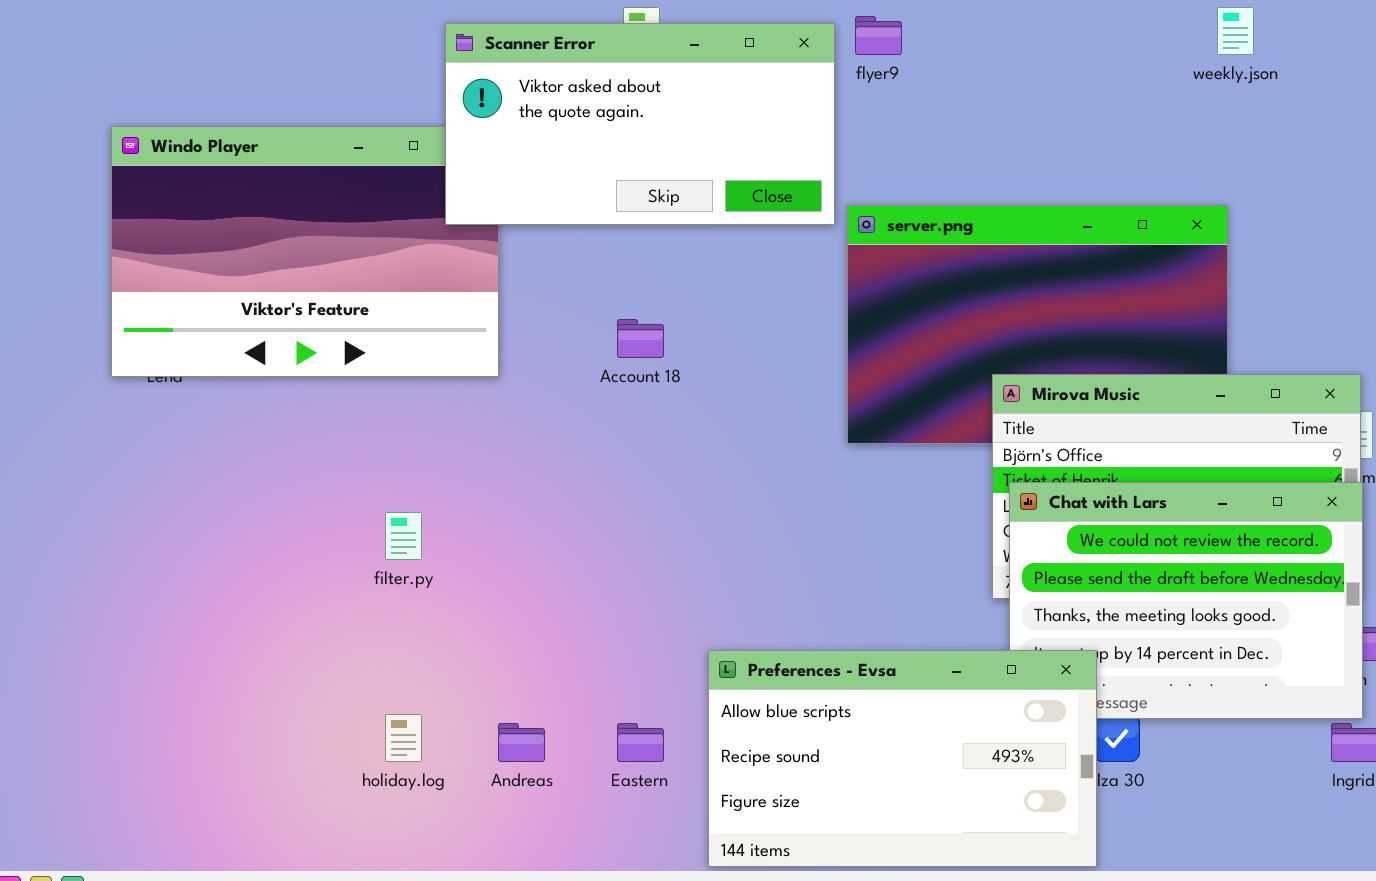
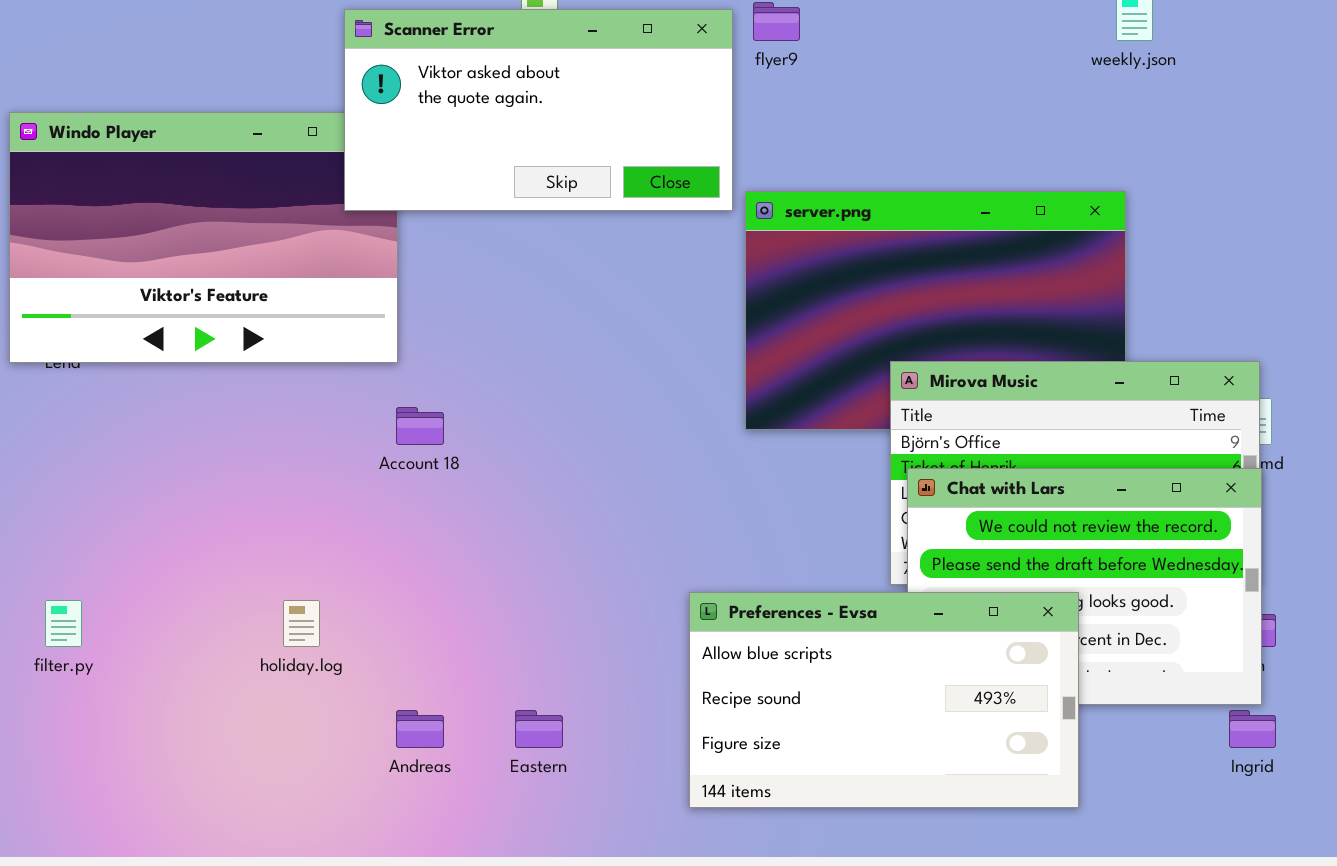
Account 18: [617,319,664,358] -> [396,407,444,445], moved
filter.py: [385,512,422,560] -> [45,600,82,647], moved
Preferences - Evsa: [708,650,1097,867] -> [689,592,1079,808], moved
holiday.log: [385,714,422,762] -> [283,600,320,647], moved

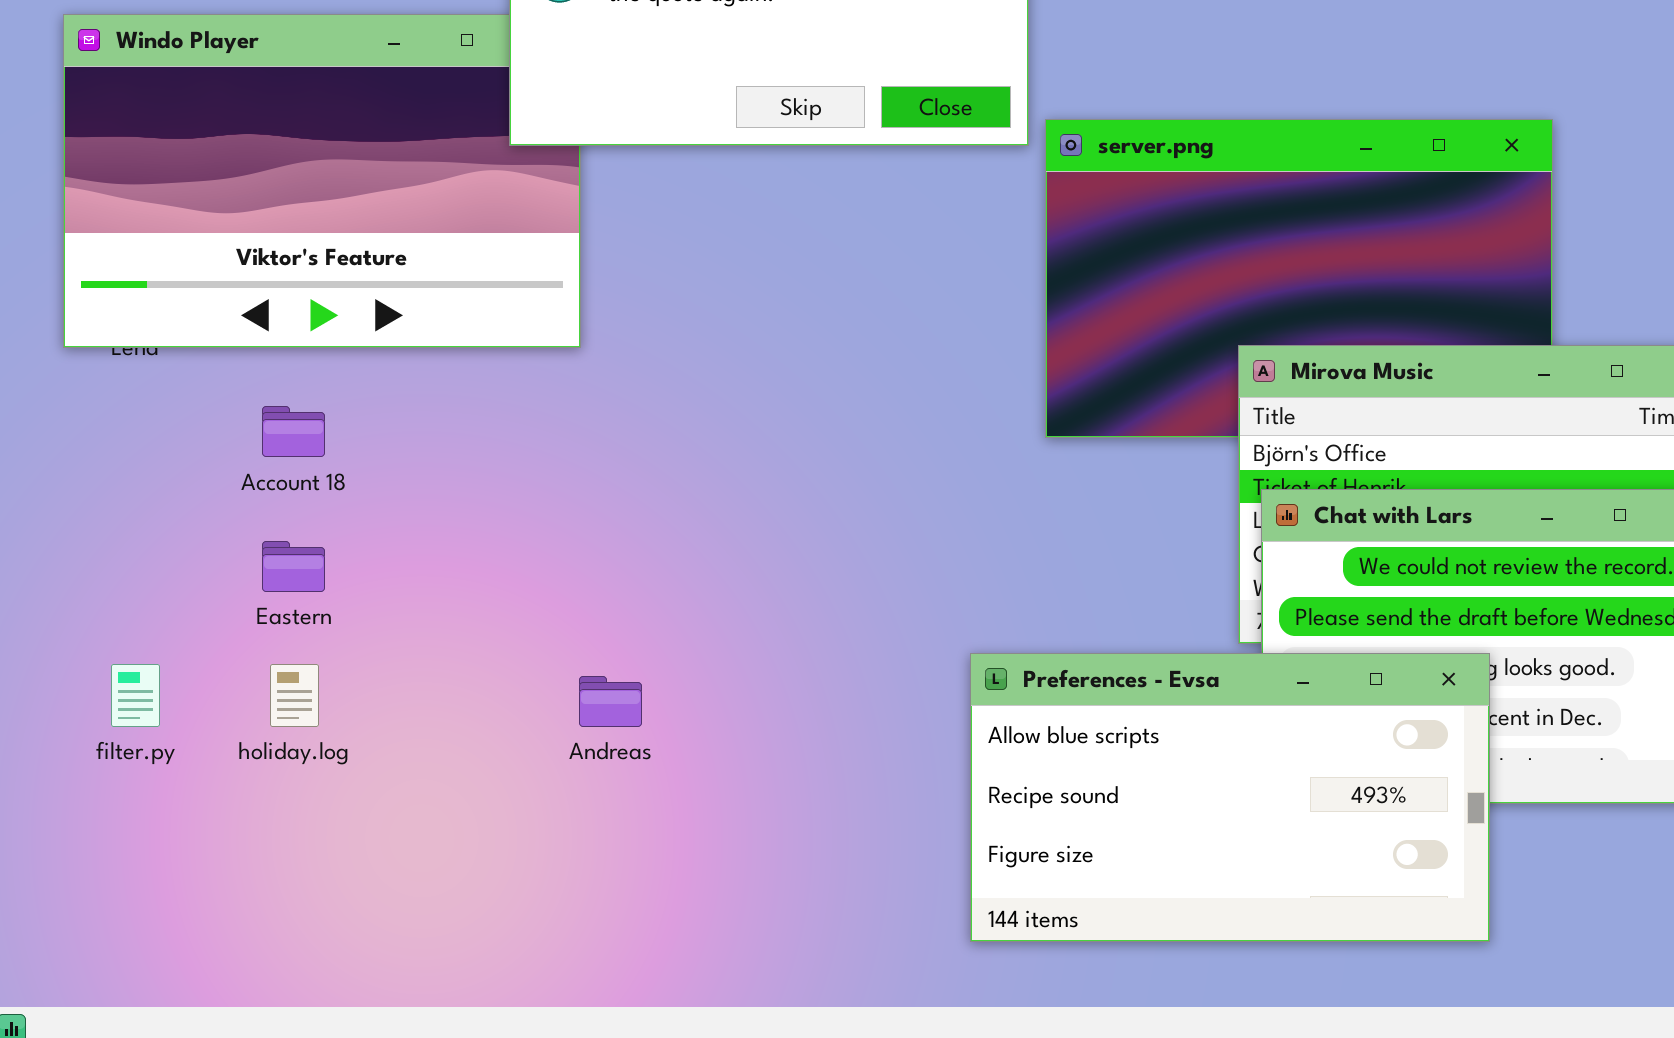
Account 18: [396,407,444,445] -> [262,406,325,457], moved
holiday.log: [283,600,320,647] -> [270,664,319,727], moved
Andreas: [396,710,444,748] -> [579,676,642,727], moved
Eastern: [515,710,563,748] -> [262,541,325,592], moved

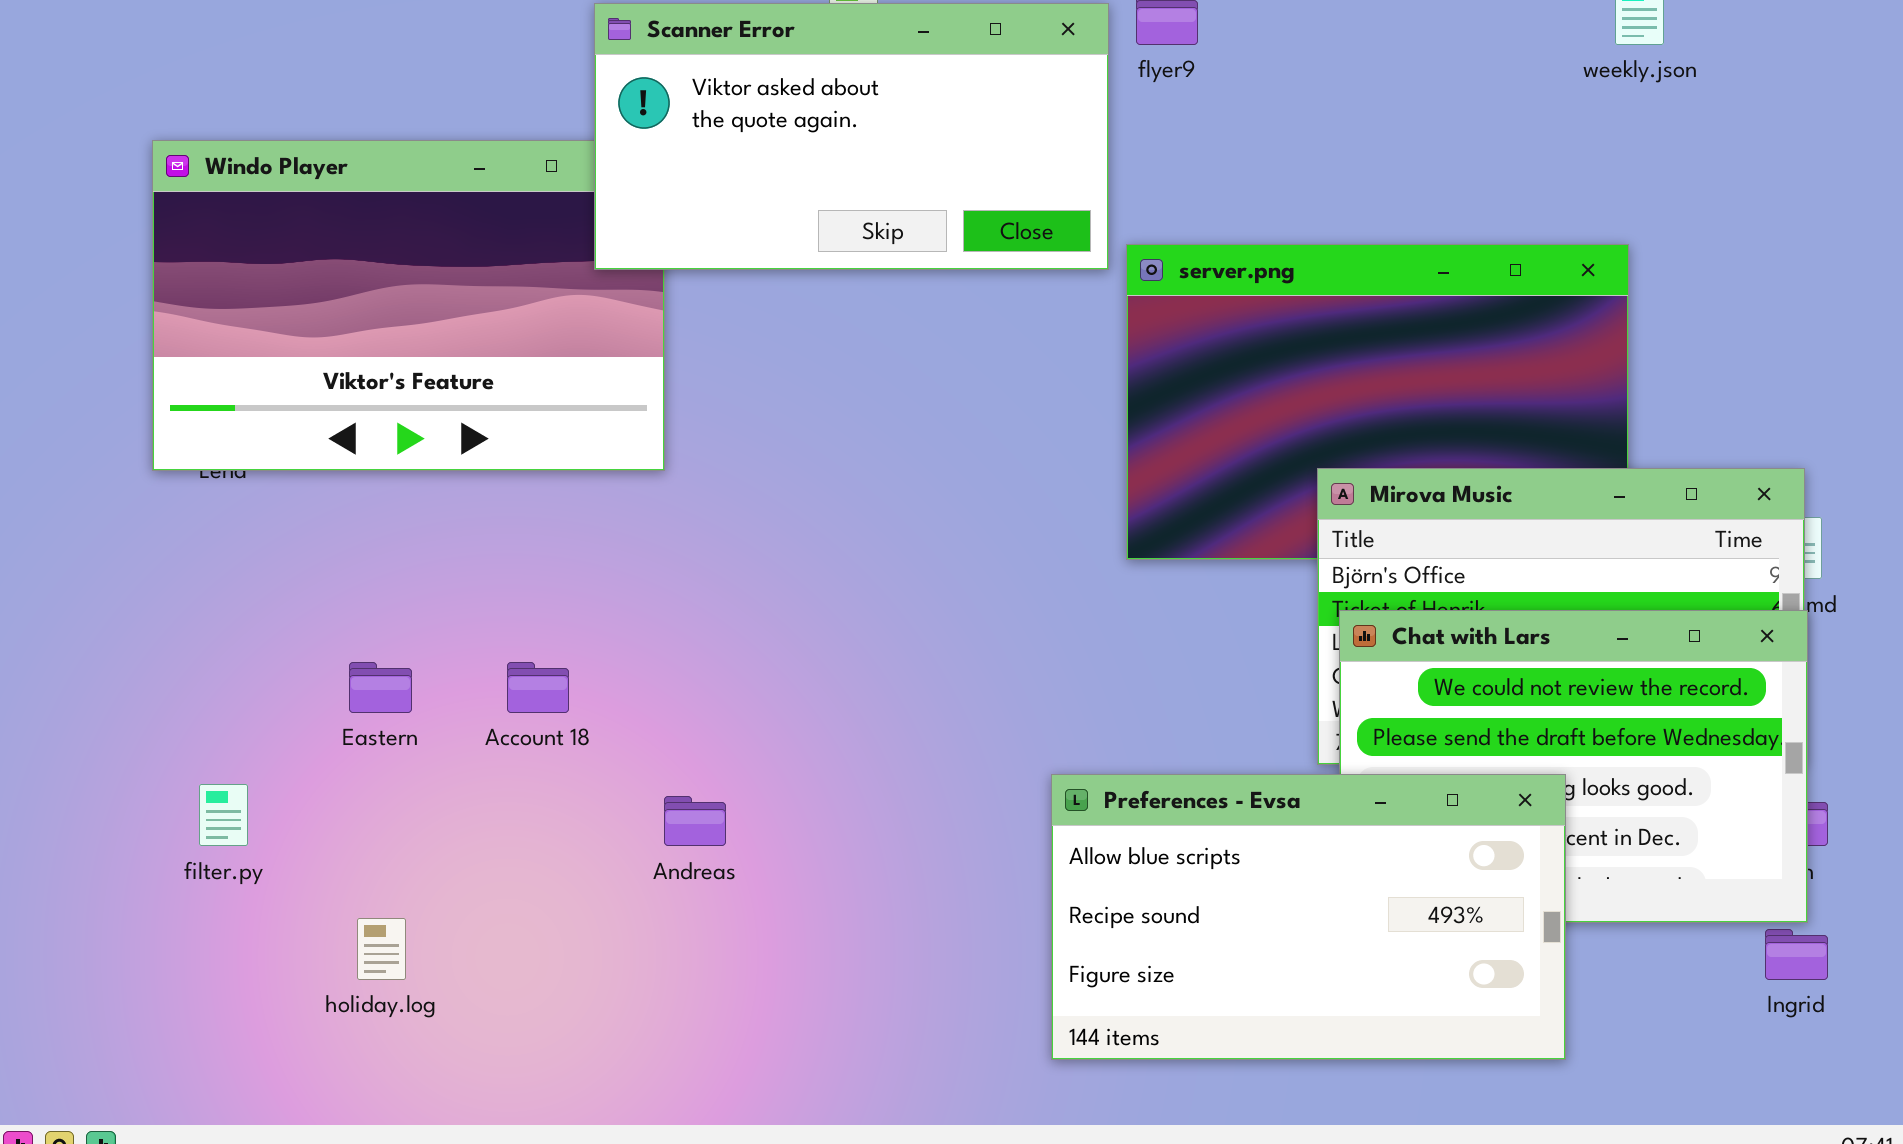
Account 18: [262,406,325,457] -> [507,662,569,713], moved
holiday.log: [270,664,319,727] -> [357,918,406,980], moved

